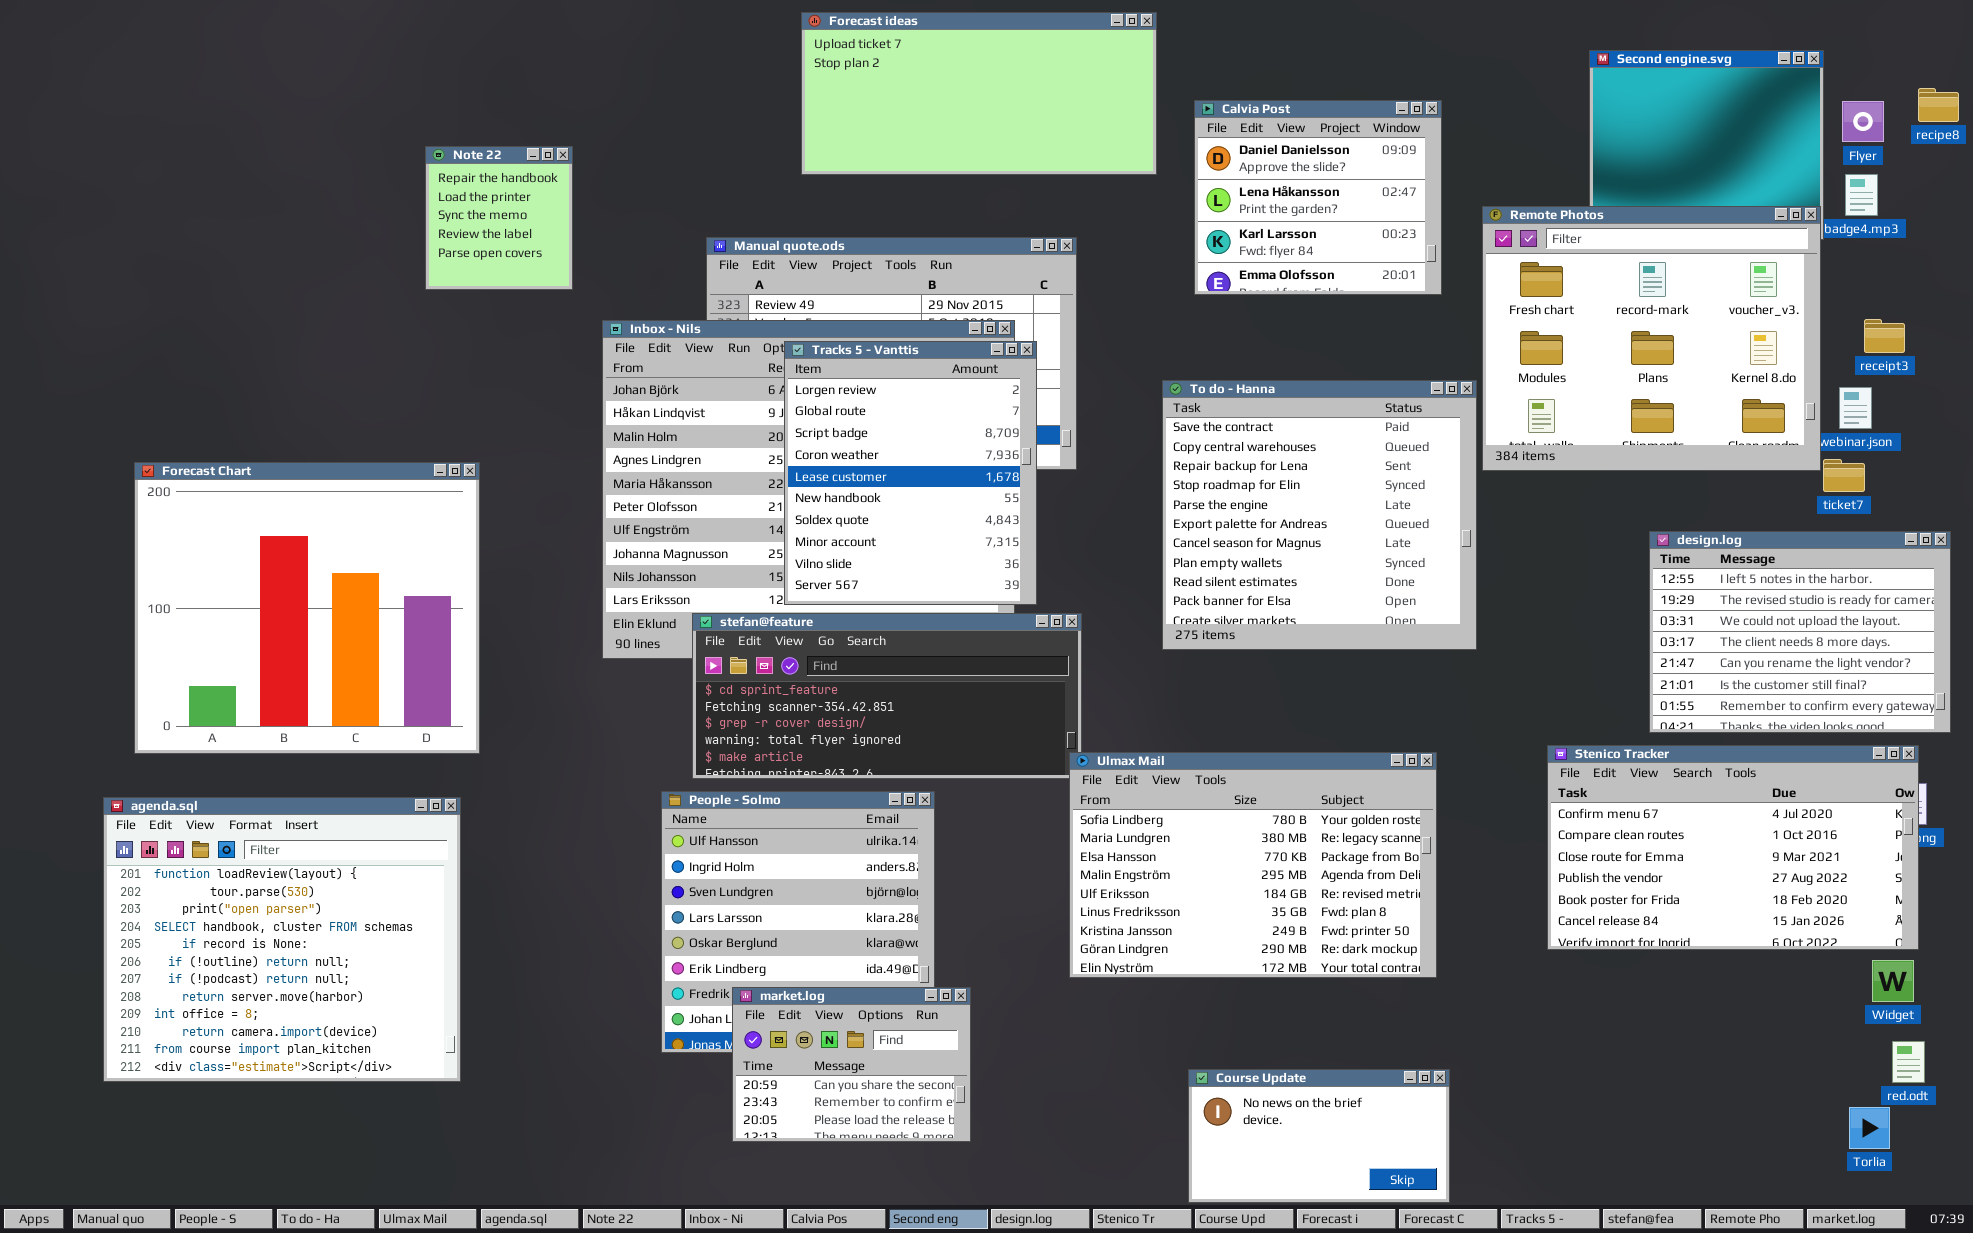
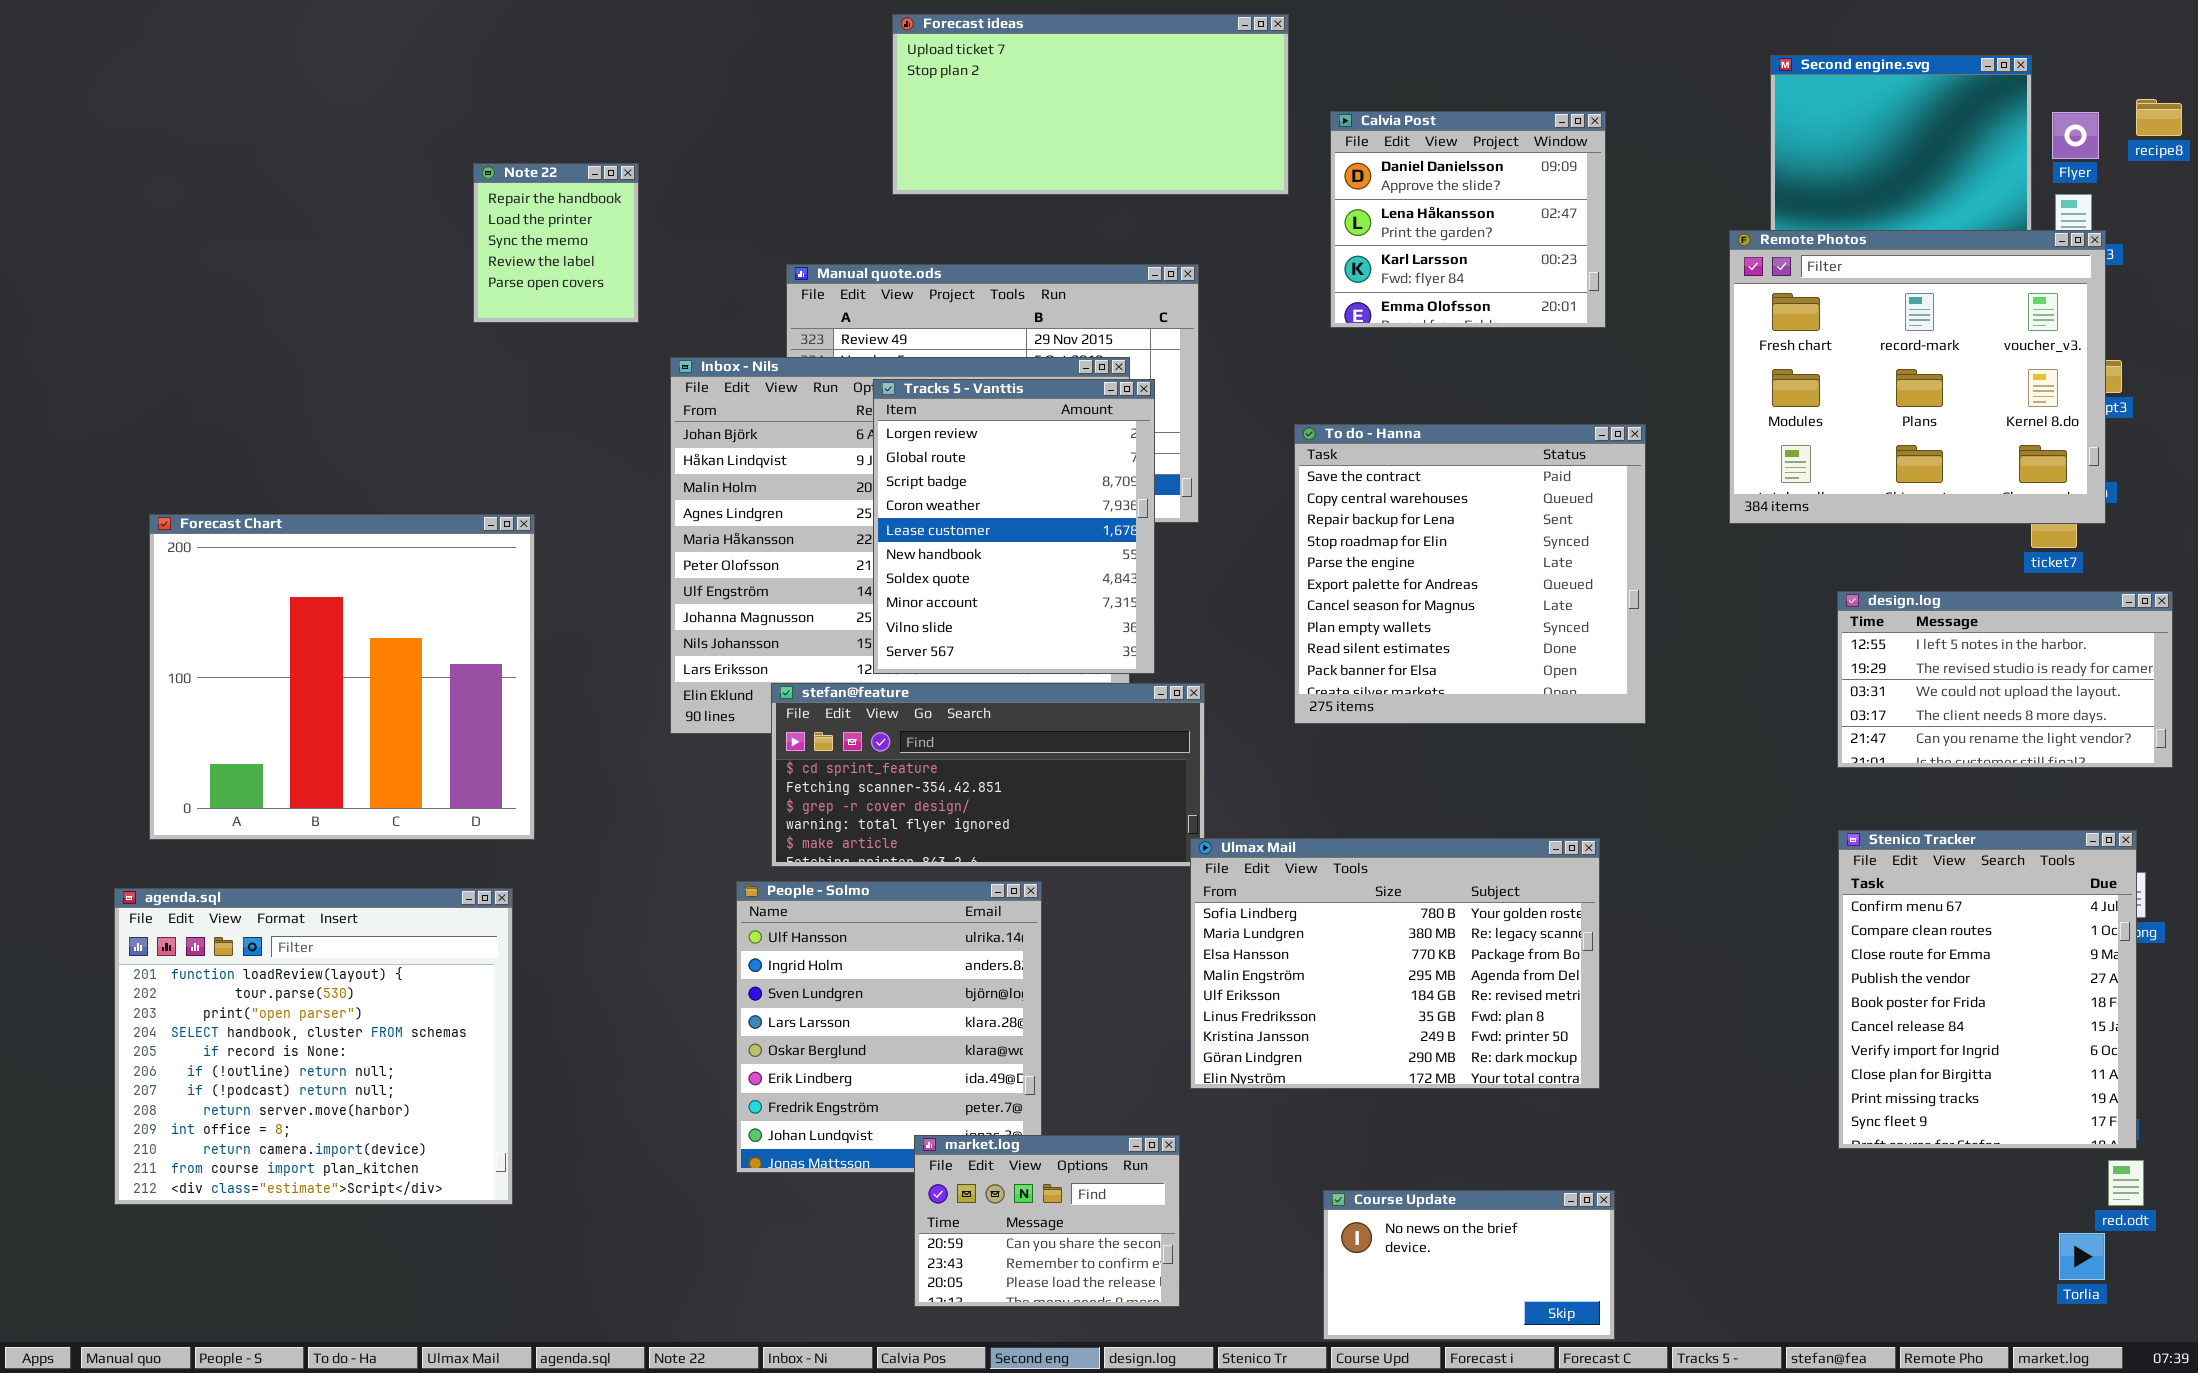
Remote Photos: [1482,206,1821,471] -> [1729,230,2106,524], moved
design.log: [1649,531,1951,733] -> [1837,591,2173,768], resized
Stenico Tracker: [1547,745,1919,950] -> [1838,830,2137,1149], resized
market.log: [732,987,971,1142] -> [914,1135,1180,1307], moved

